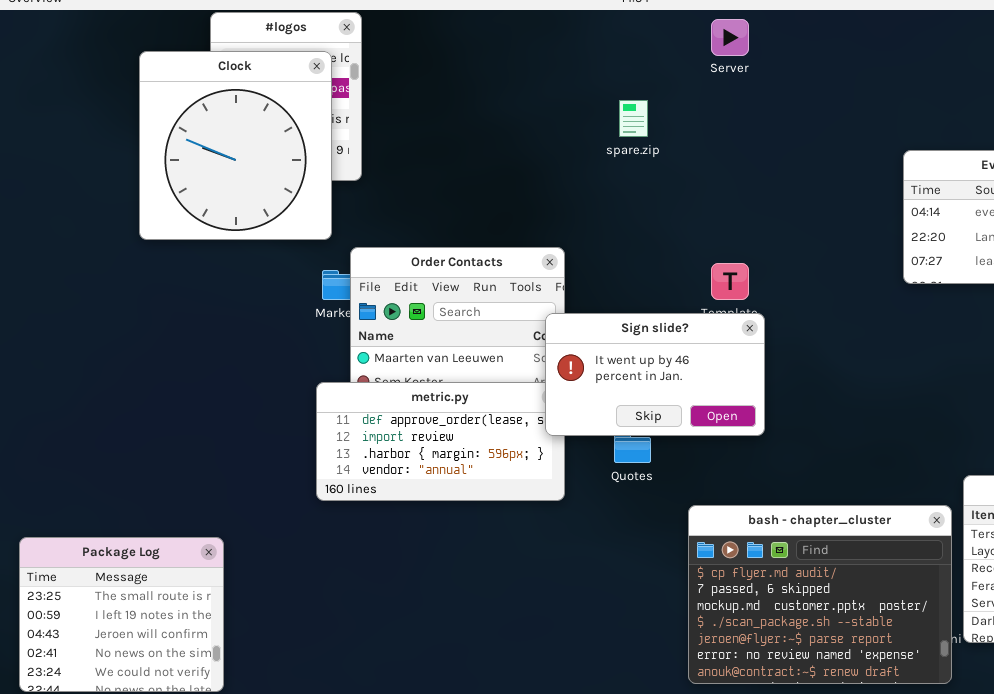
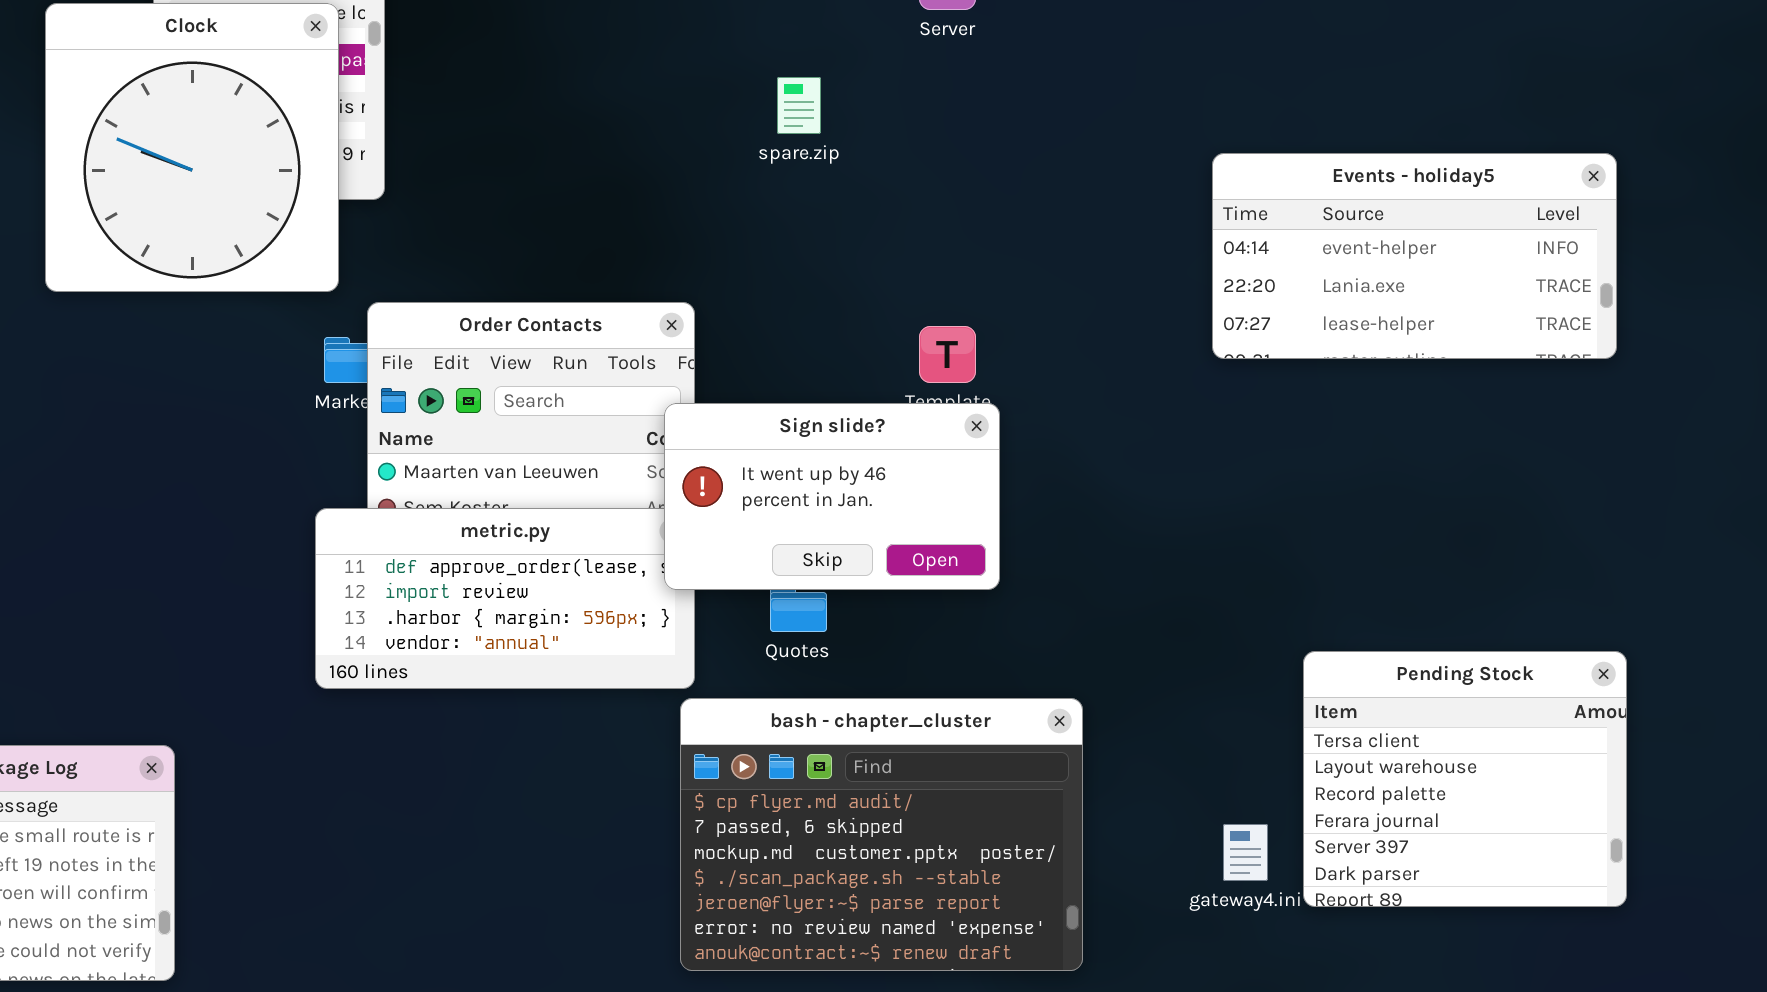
bash - chapter_cluster: [688,505,952,684] -> [680,698,1083,971], moved

